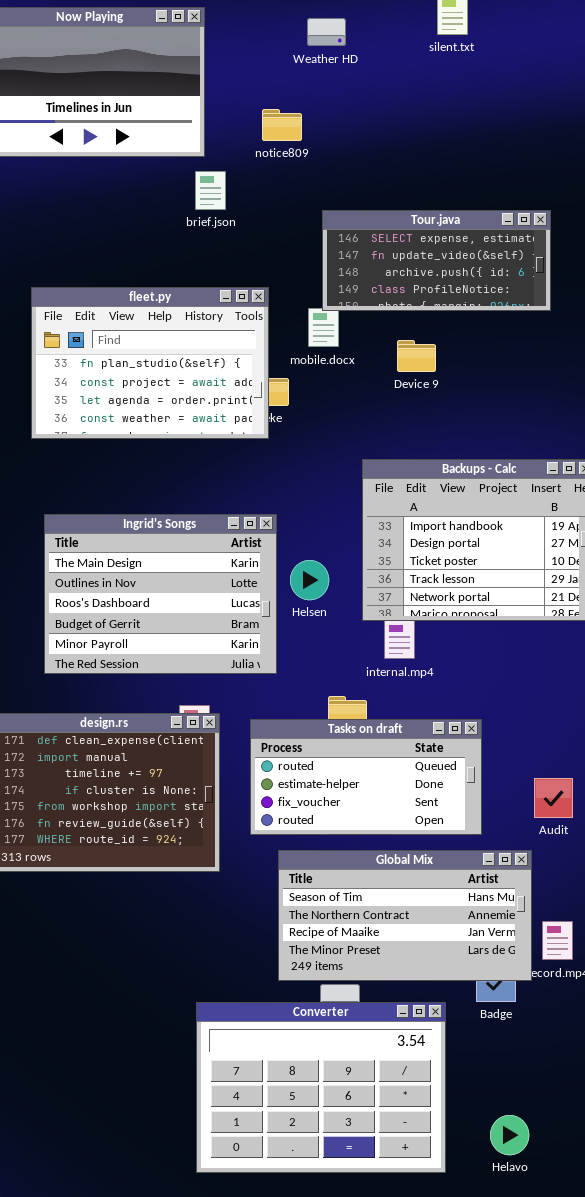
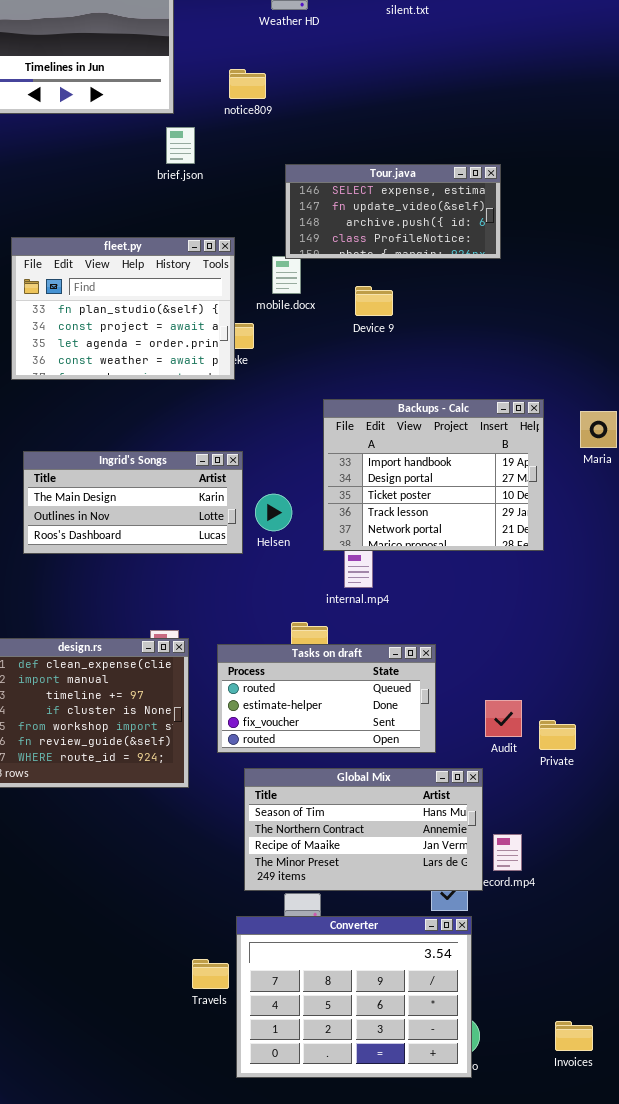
Ingrid's Songs: [44,514,277,674] -> [23,451,243,554], resized
Converter: [196,1002,446,1173] -> [236,916,472,1078], moved

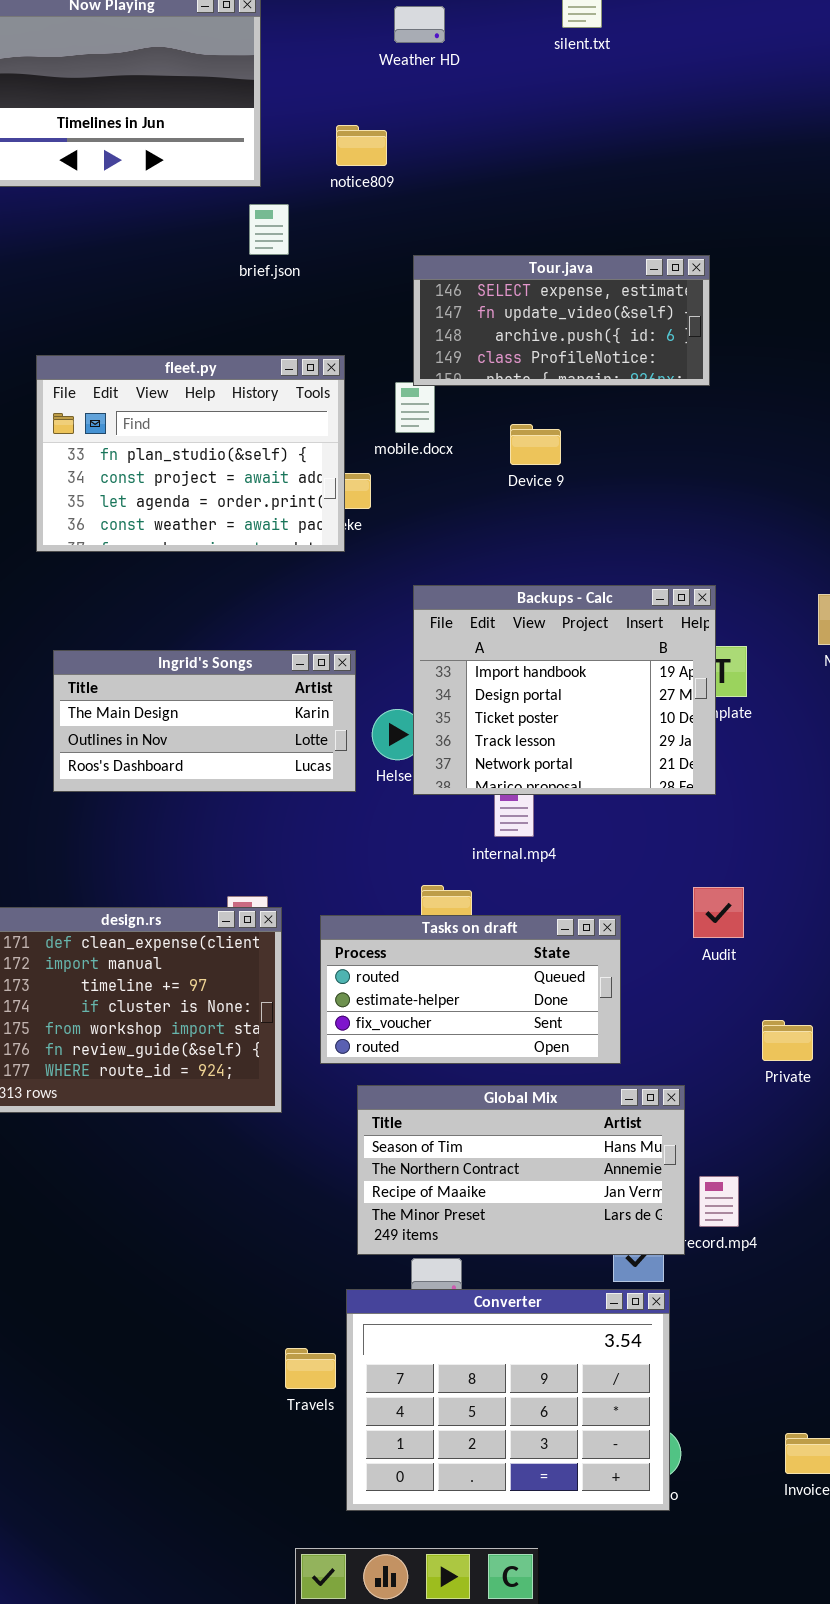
Backups - Calc: [323,399,544,551] -> [413,585,716,795], moved
Audit: [485,700,522,737] -> [693,887,744,938], moved

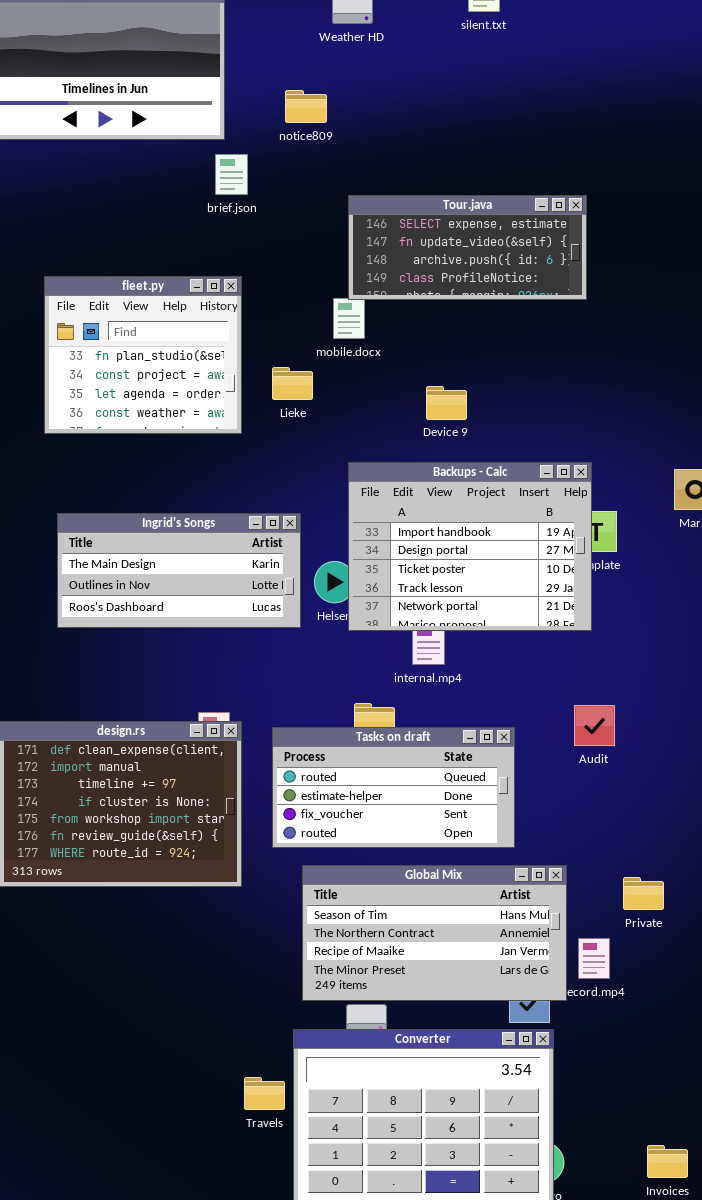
fleet.py: [36,355,345,552] -> [44,276,242,434], resized
Device 9: [510,424,561,465] -> [426,386,467,420], moved
Private: [762,1020,813,1061] -> [623,877,664,910], moved

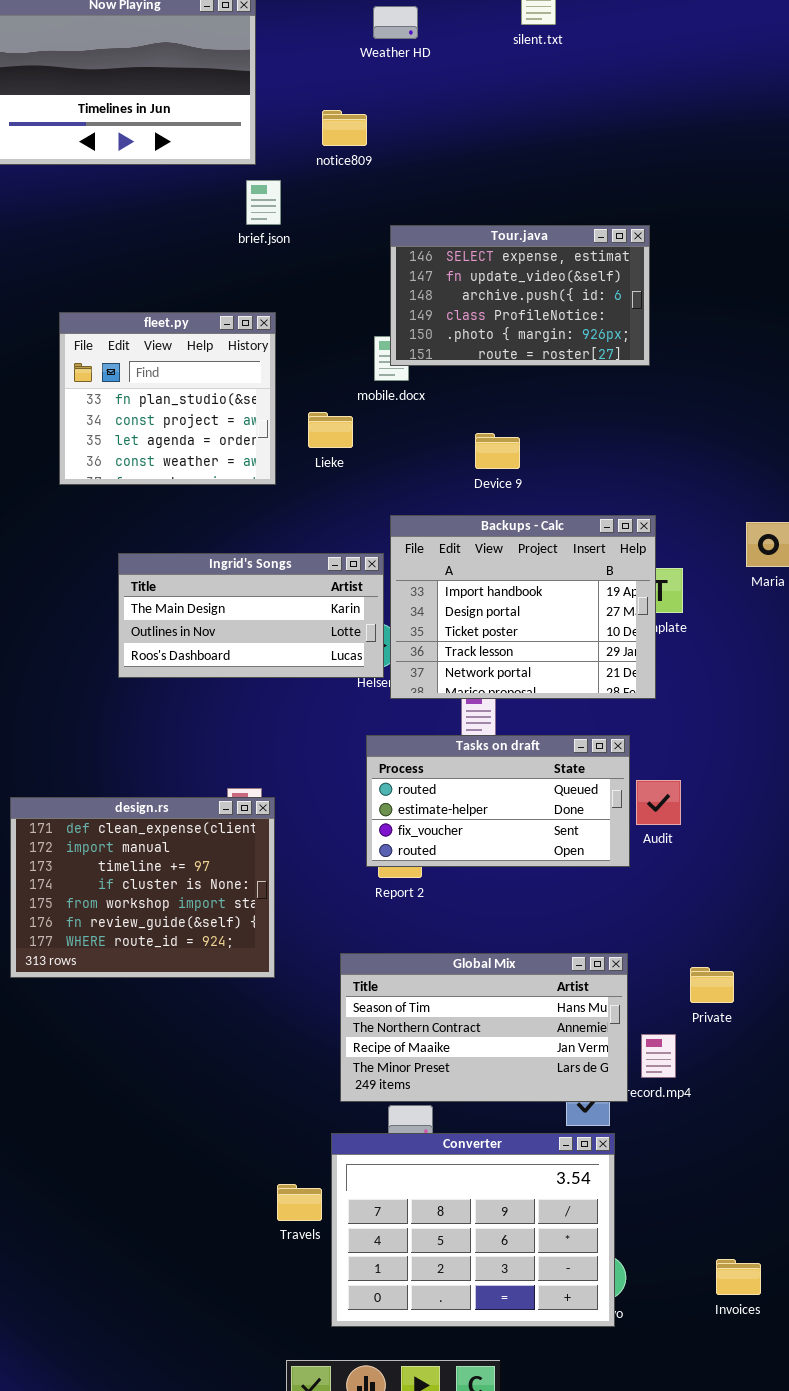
Tour.java: [348,195,587,300] -> [390,225,650,366], resized
Ingrid's Songs: [57,513,301,628] -> [118,553,384,678], moved
Tasks on draft: [272,727,515,848] -> [366,735,630,867], moved

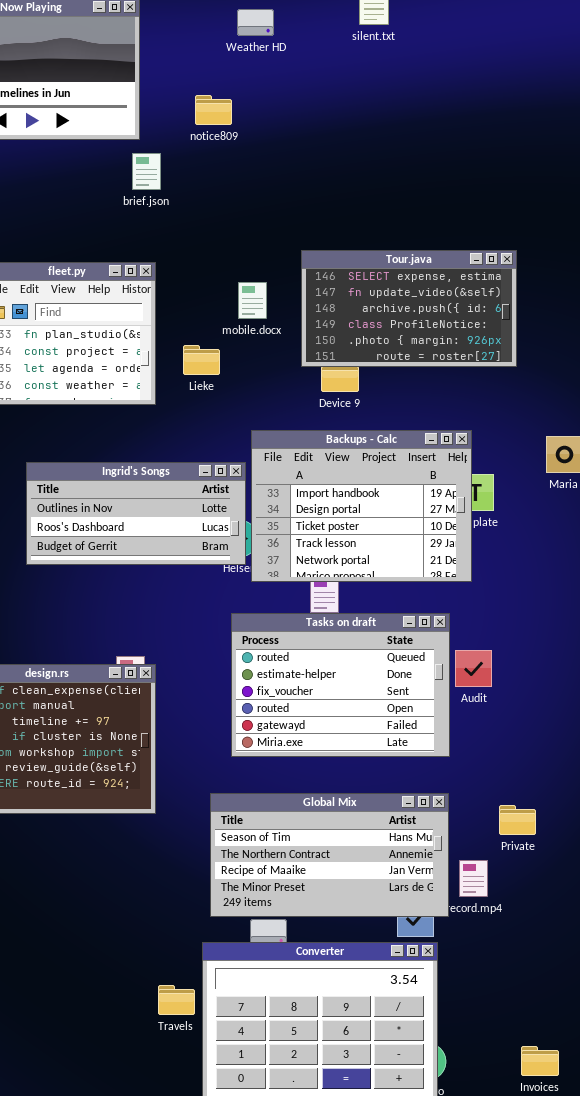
Tour.java: [390,225,650,366] -> [301,250,517,367], moved
Ingrid's Songs: [118,553,384,678] -> [26,462,246,565], scrolled down 1 row
Tasks on draft: [366,735,630,867] -> [231,613,450,757], resized

